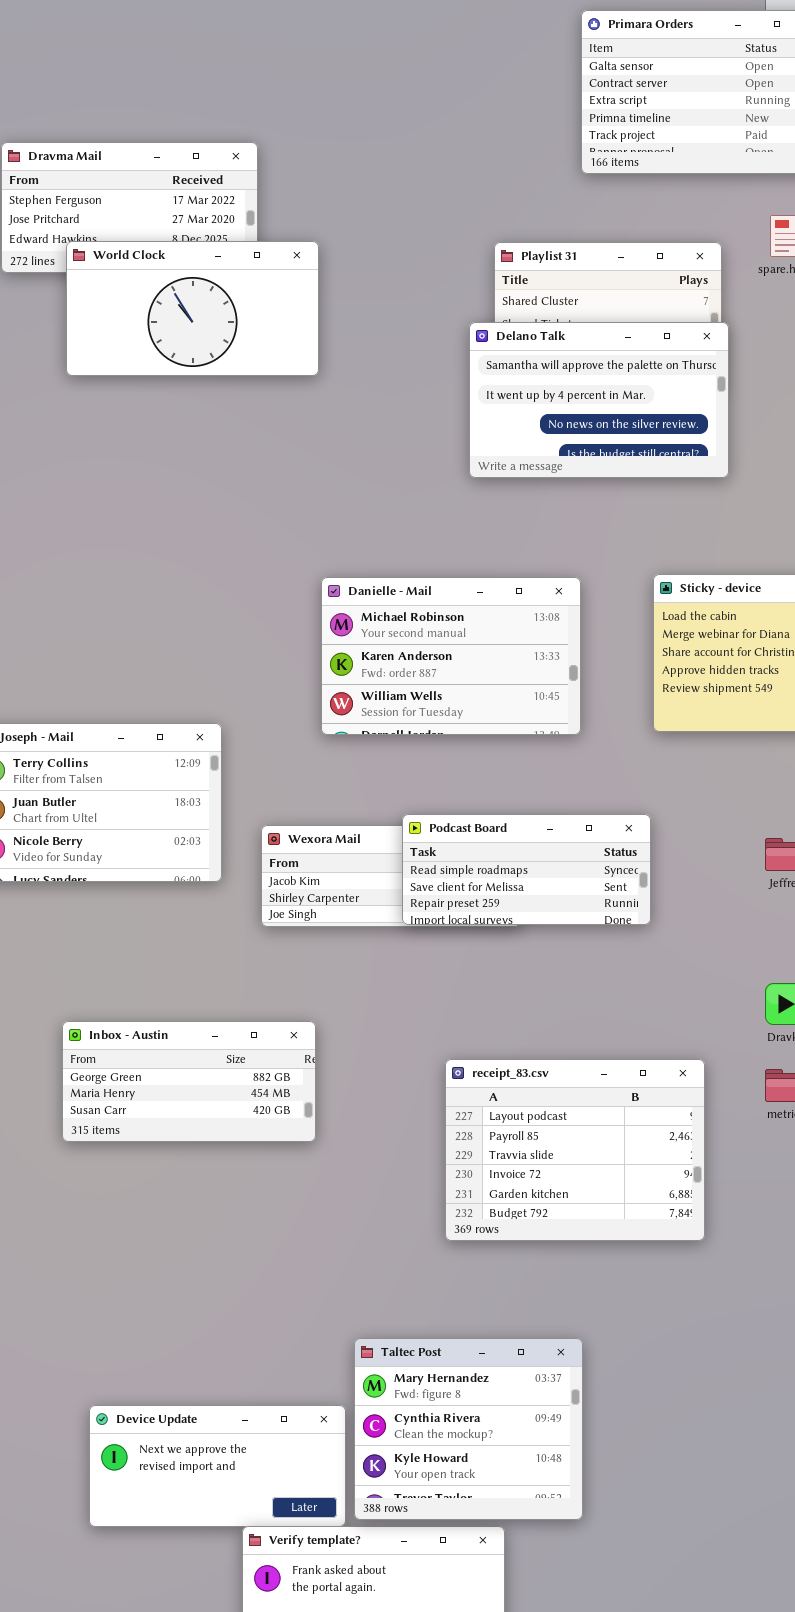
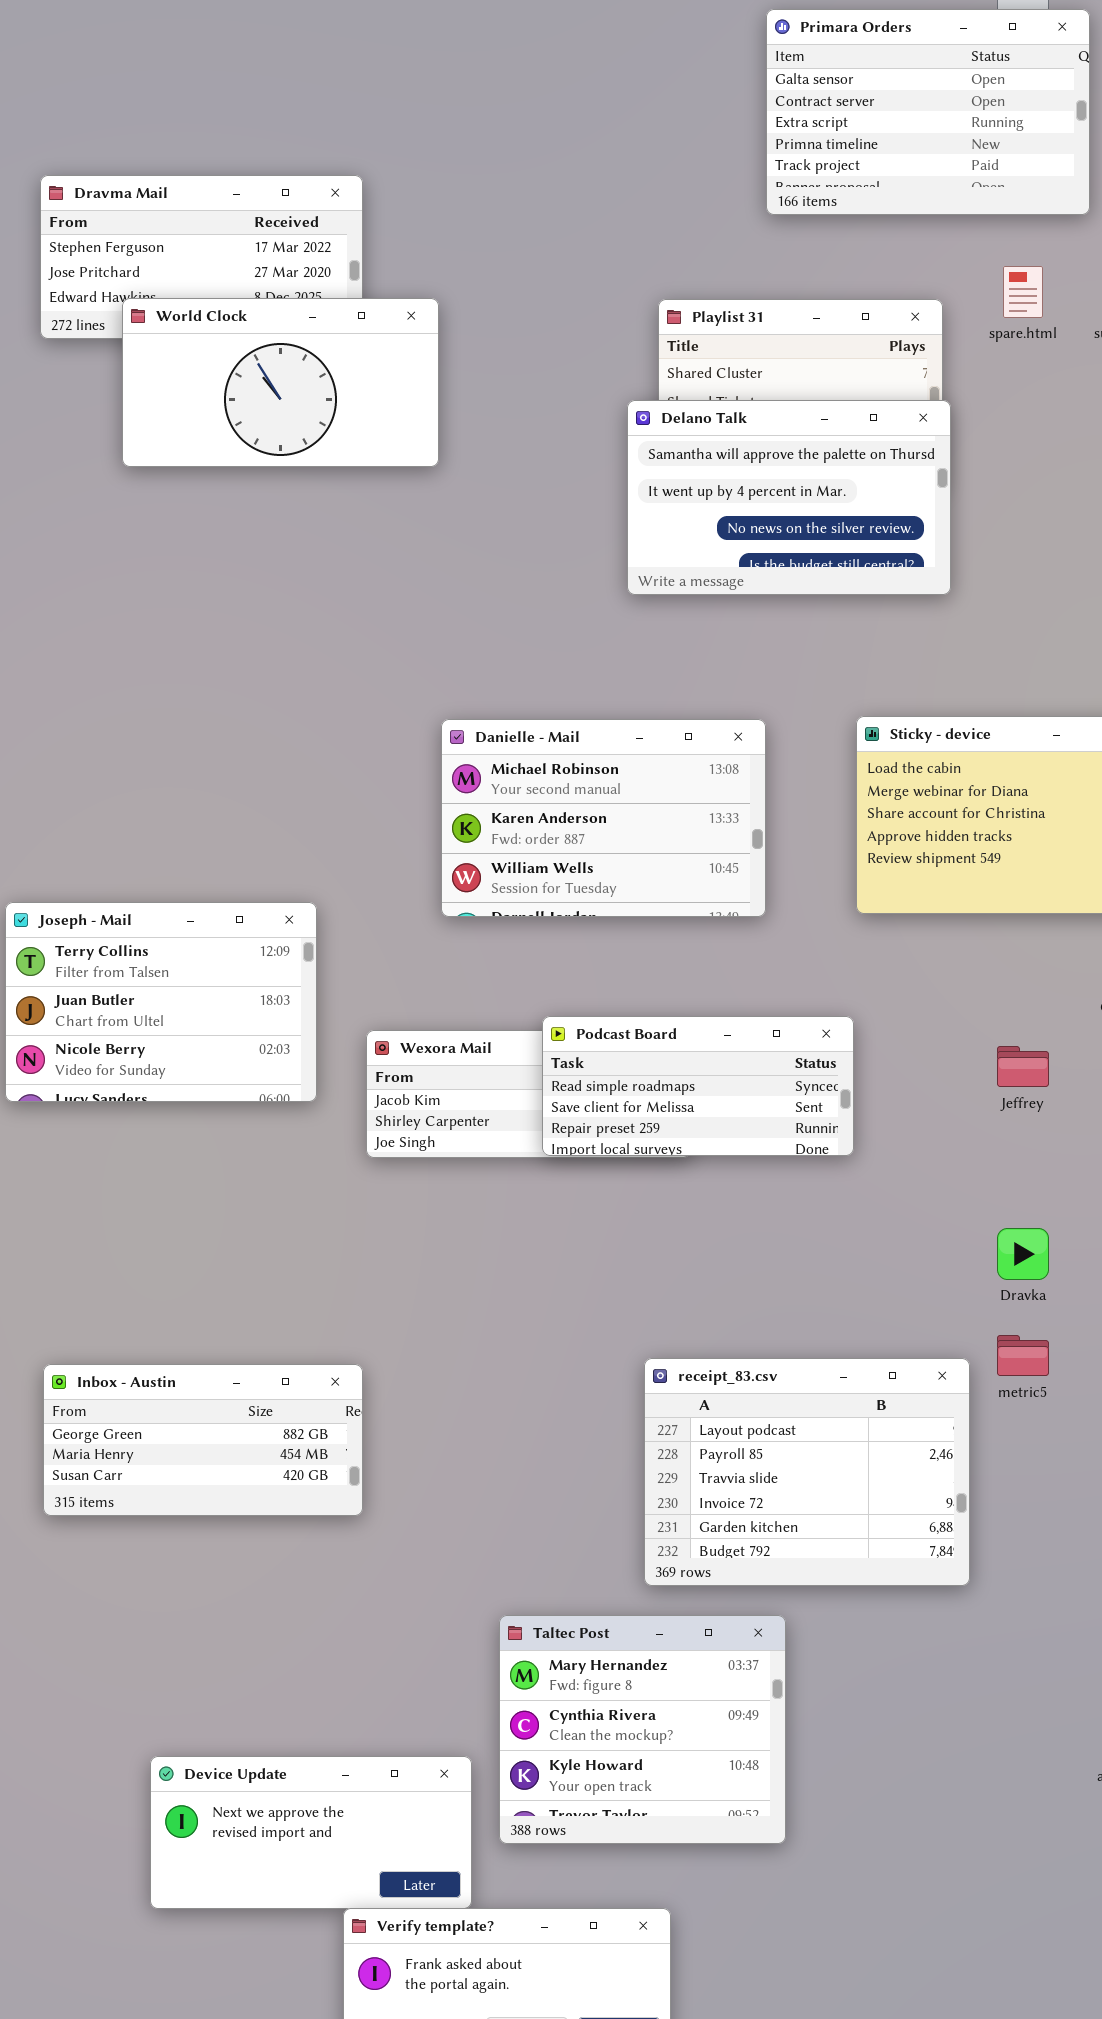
Inbox - Austin: [62,1021,316,1142] -> [43,1364,363,1516], moved
receipt_83.csv: [445,1059,705,1241] -> [644,1358,970,1586], moved
Taltec Post: [354,1338,583,1520] -> [499,1615,786,1844], moved

